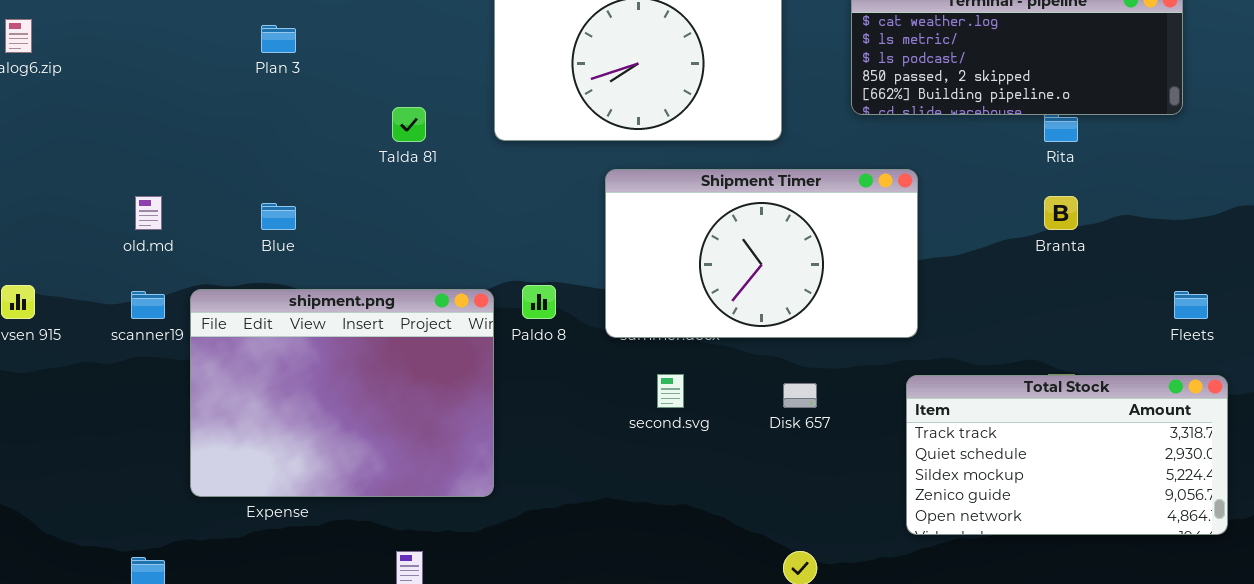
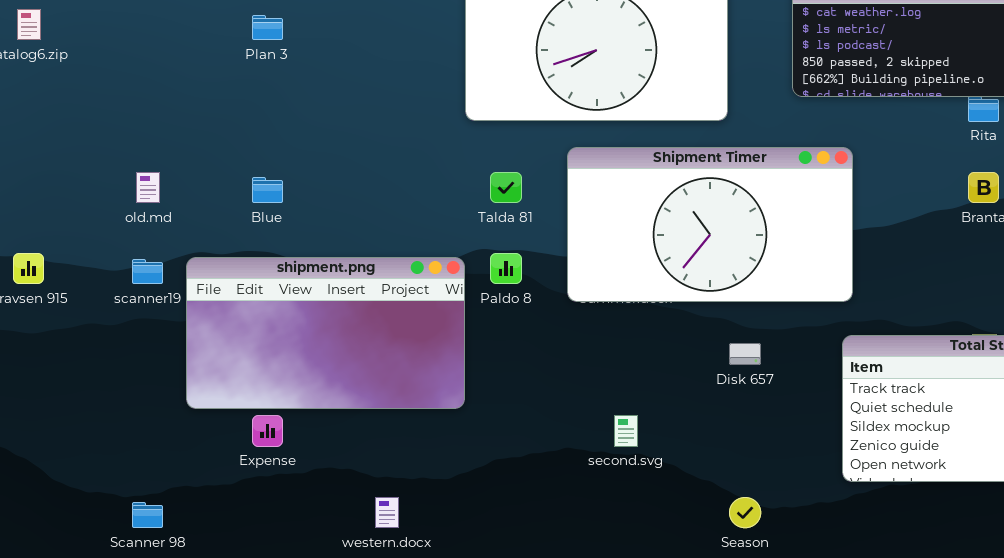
Talda 81: [392,107,426,142] -> [490,172,522,203], moved
shipment.png: [190,289,494,497] -> [186,257,465,409], resized
second.svg: [657,374,684,408] -> [614,415,638,447], moved

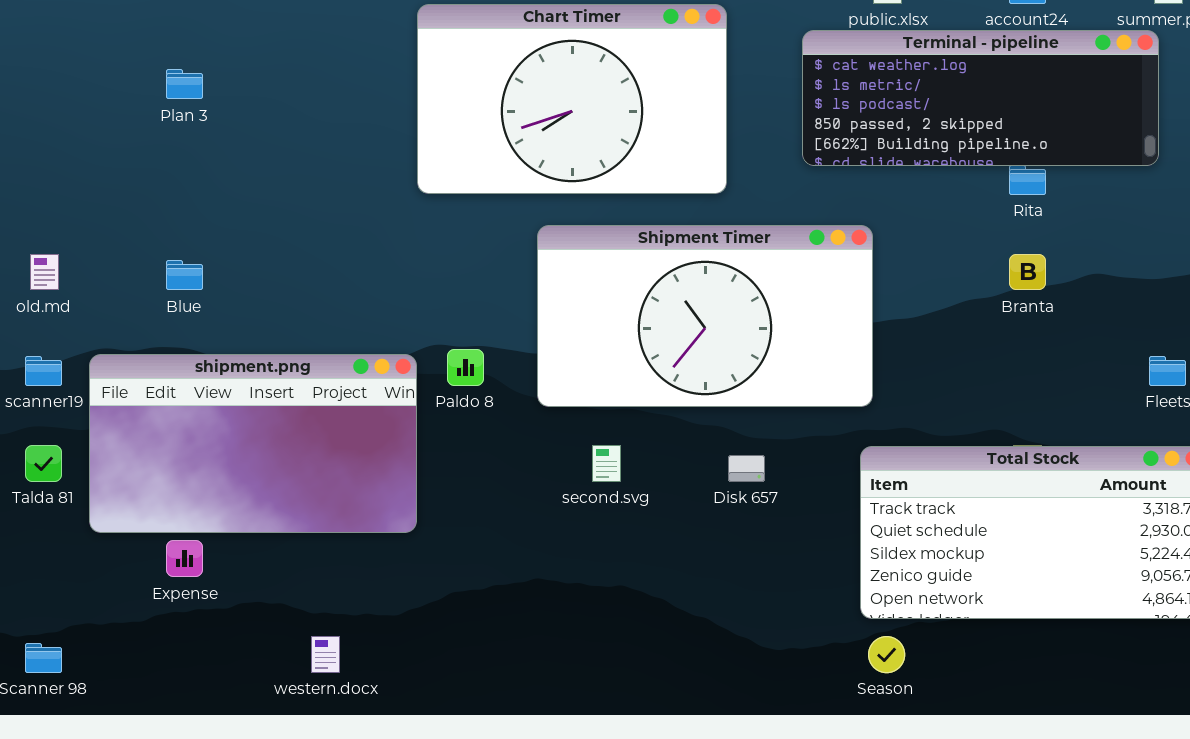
Talda 81: [490,172,522,203] -> [25,445,62,482], moved
second.svg: [614,415,638,447] -> [592,445,621,482], moved
Season: [729,497,761,528] -> [868,636,905,673], moved

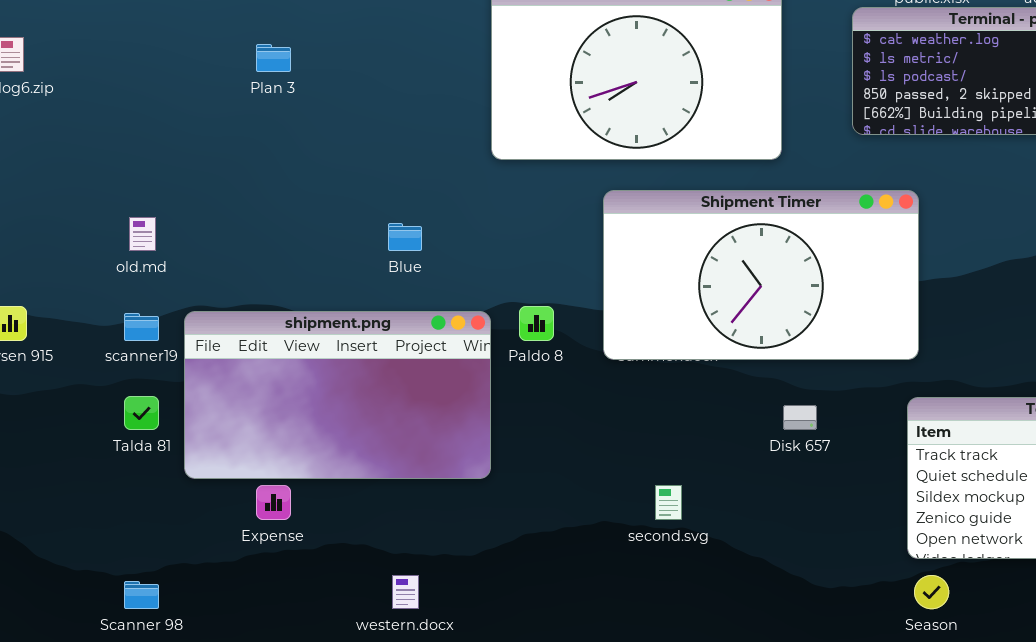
Blue: [166,260,203,290] -> [388,223,422,251], moved
second.svg: [592,445,621,482] -> [655,485,682,520], moved

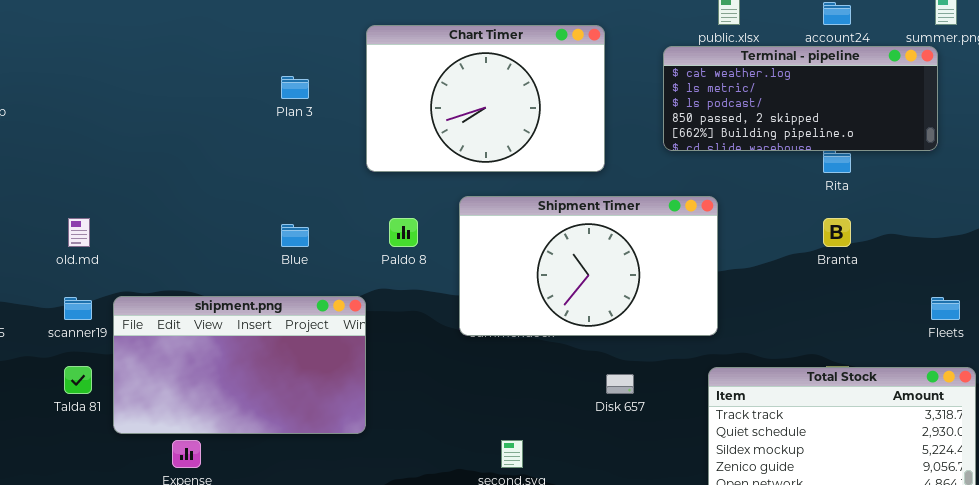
Plan 3: [256,44,291,72] -> [281,76,309,99], moved
Paldo 8: [519,306,554,341] -> [389,218,418,247], moved

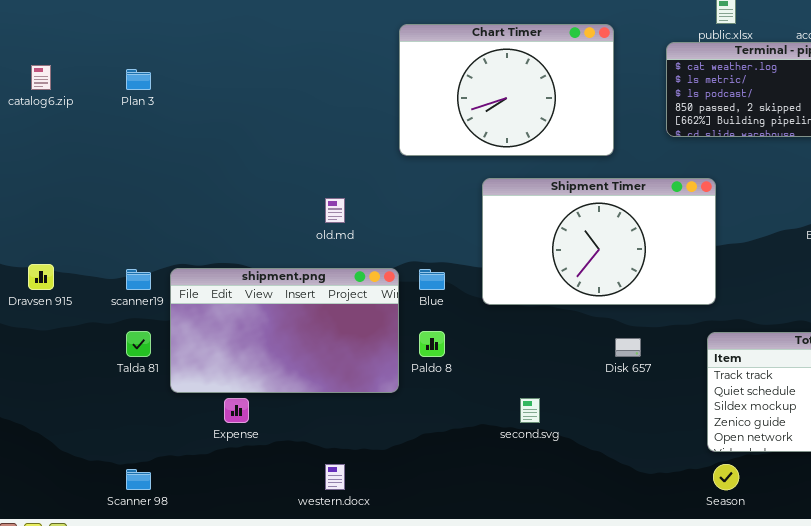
Plan 3: [281,76,309,99] -> [126,69,151,90], moved
old.md: [68,218,90,247] -> [325,198,345,223], moved
Paldo 8: [389,218,418,247] -> [419,331,445,357], moved
Blue: [281,224,309,247] -> [419,269,445,290], moved

